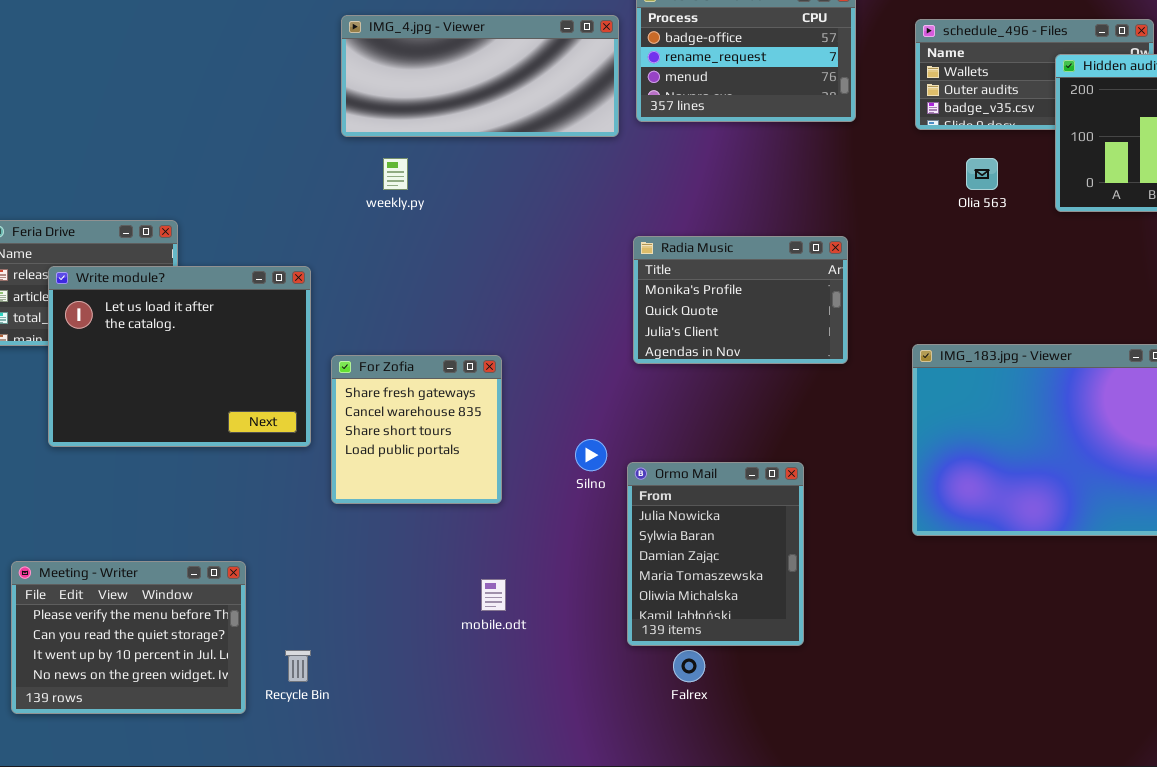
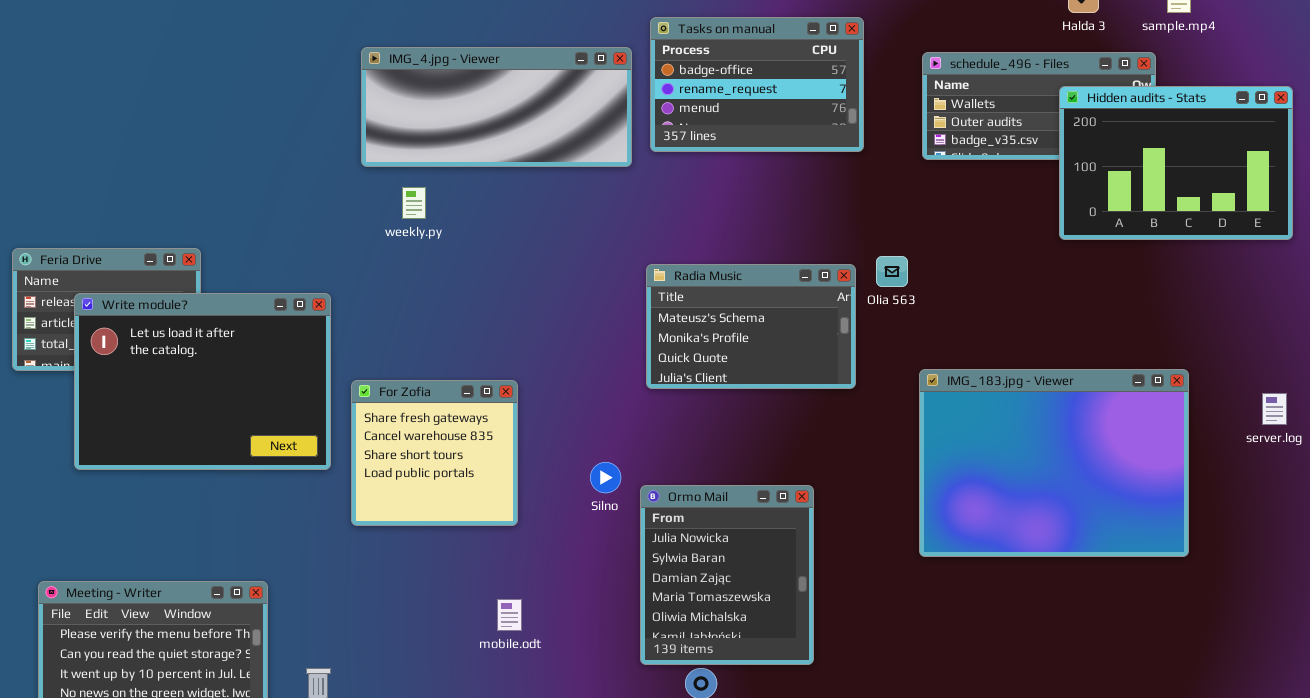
Olia 563: [966,158,998,190] -> [876,256,908,287], moved
Radia Music: [633,236,848,364] -> [646,264,856,389], scrolled up 1 row

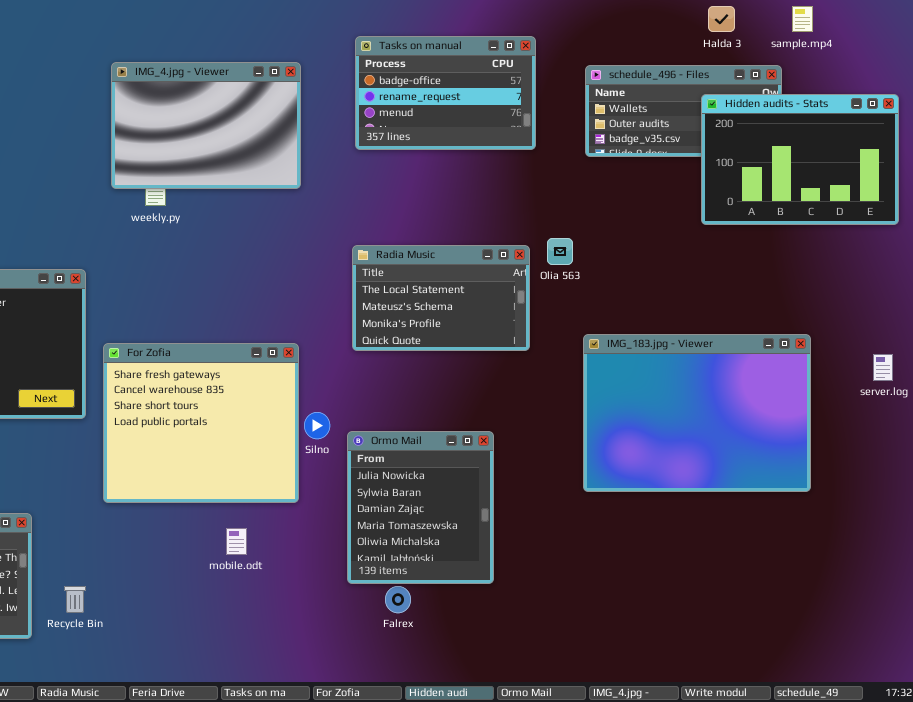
IMG_4.jpg - Viewer: [361,47,632,167] -> [111,62,301,189], resized
Radia Music: [646,264,856,389] -> [352,245,530,351], scrolled up 1 row
For Zofia: [351,380,518,526] -> [103,343,299,503], resized

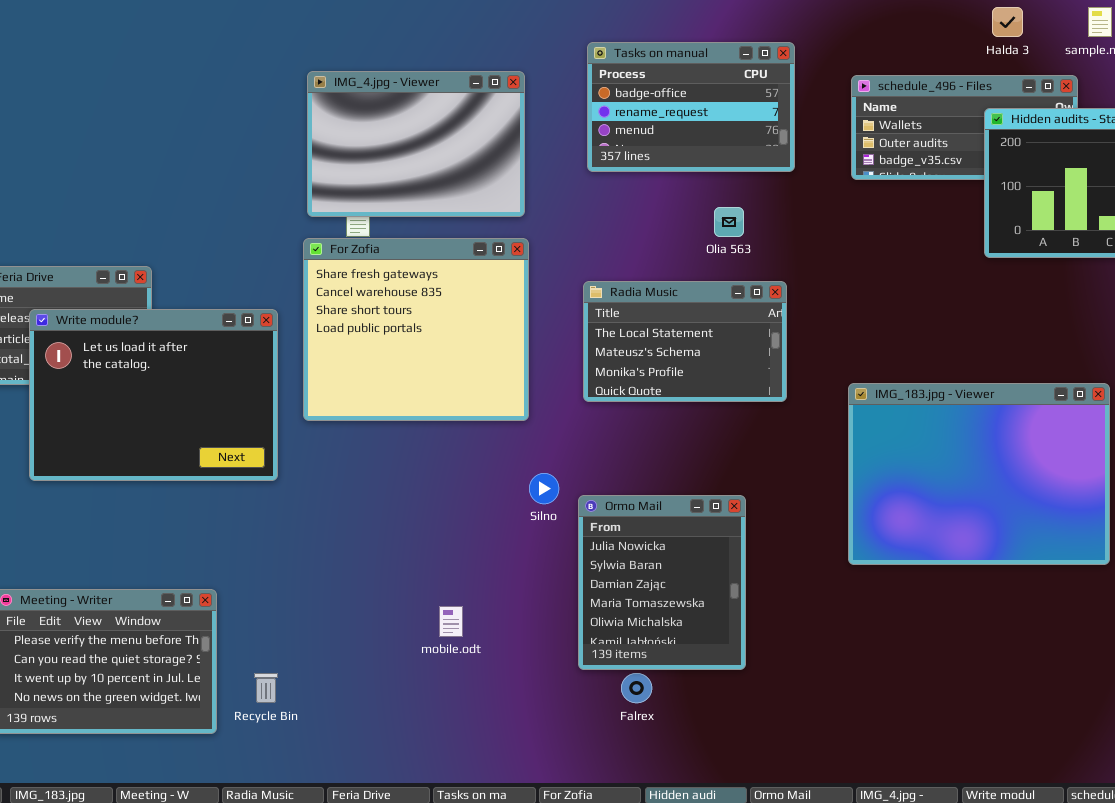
Olia 563: [547,238,573,265] -> [714,207,744,237], moved
For Zofia: [103,343,299,503] -> [303,238,529,421], moved

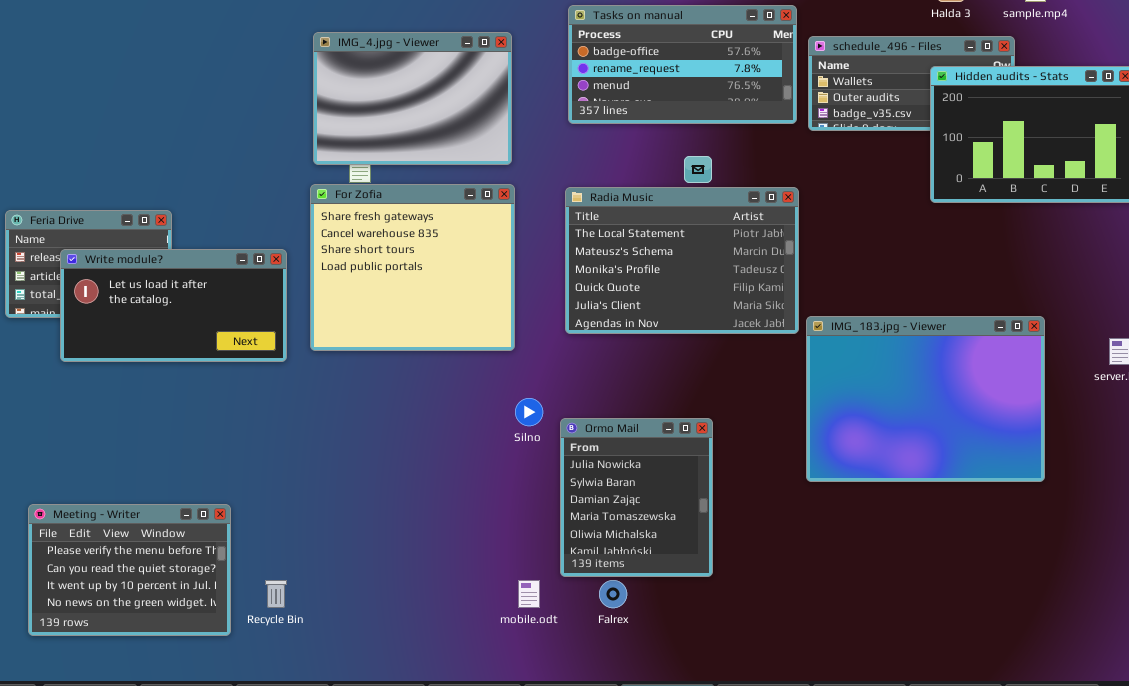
Tasks on manual: [587,42,795,172] -> [568,5,797,124], resized
Radia Music: [583,281,787,402] -> [565,187,799,334], resized
Write module?: [29,309,278,481] -> [60,249,287,362], resized
mobile.odt: [439,606,463,637] -> [518,580,540,608], moved

